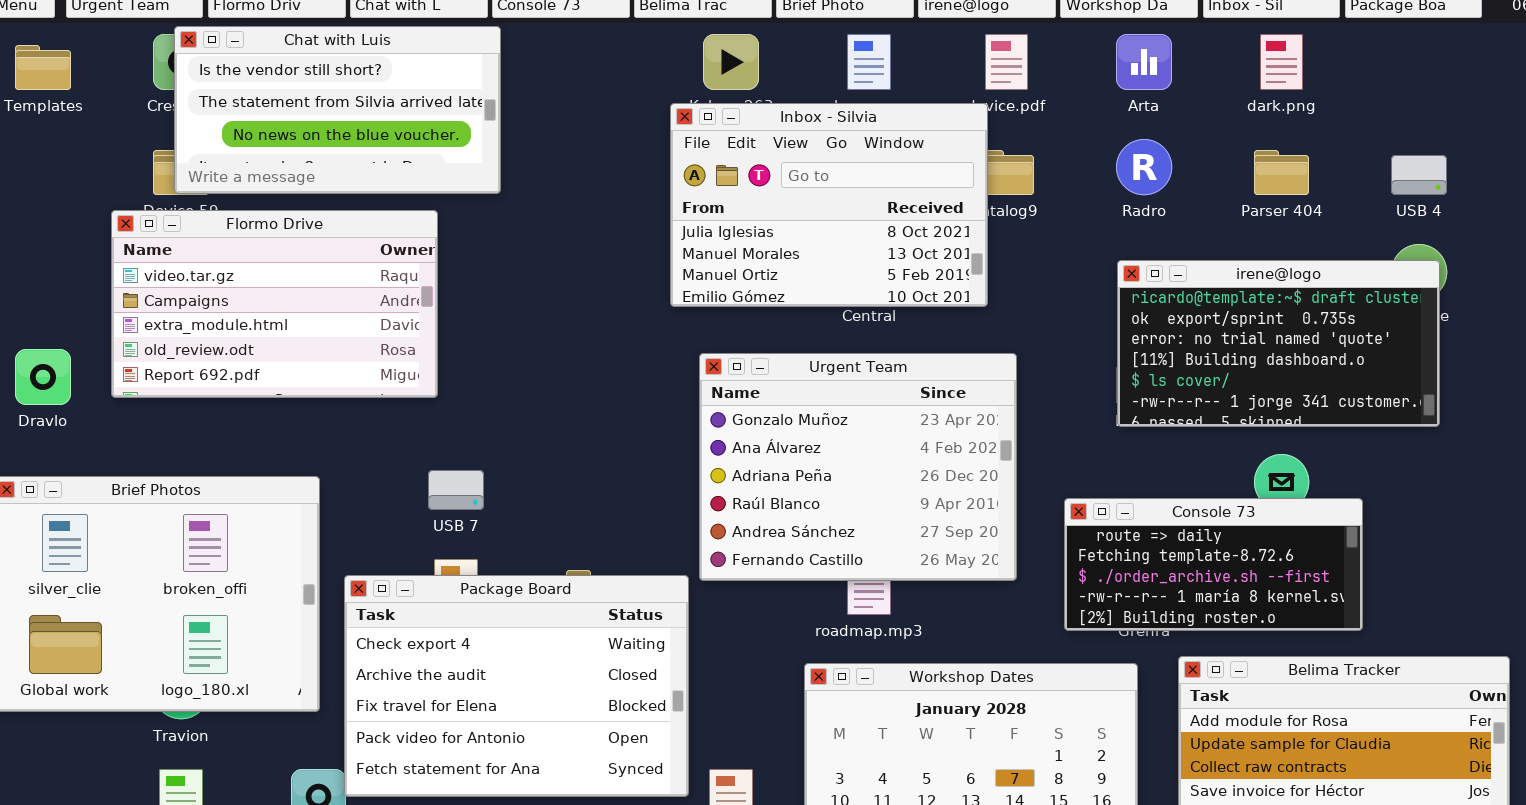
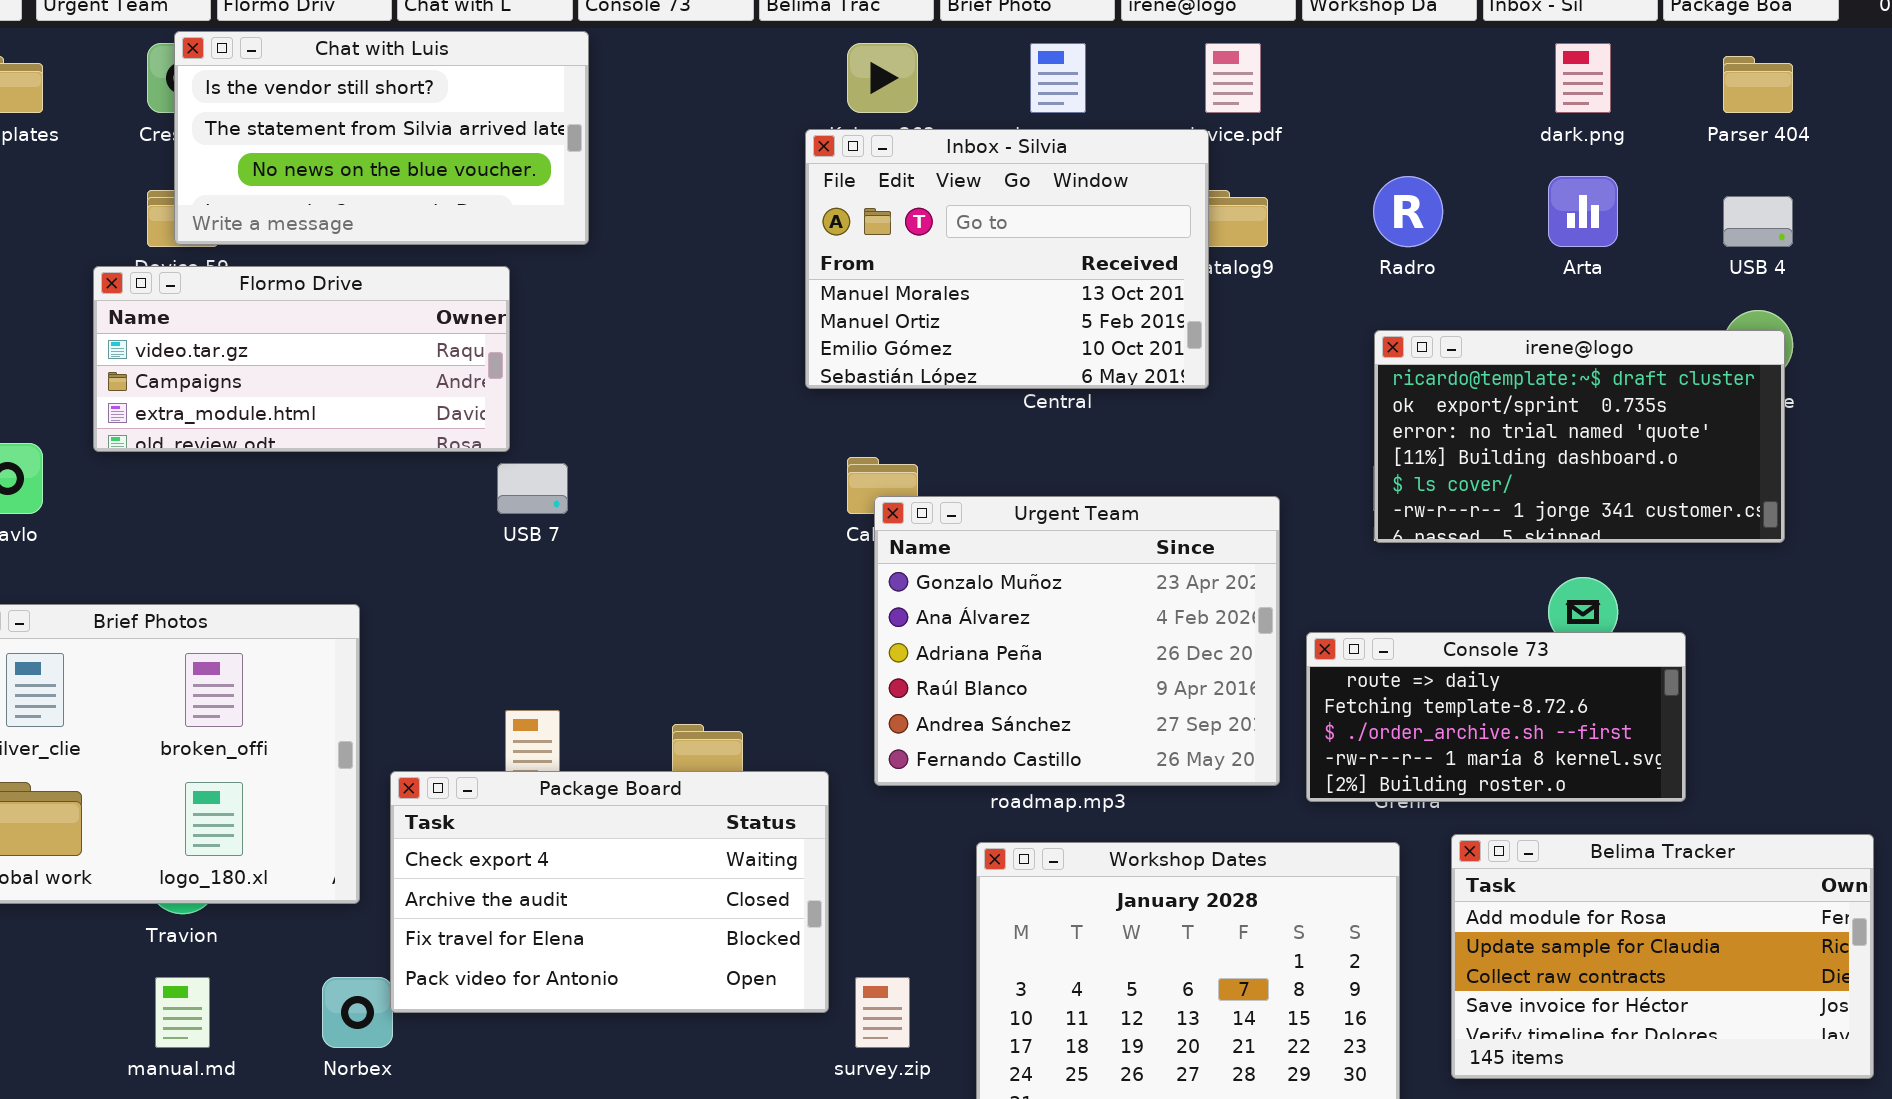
Arta: [1116,34,1172,90] -> [1548,176,1618,247], moved
Inbox - Silvia: [670,103,988,307] -> [805,129,1209,389], scrolled down 1 row
Parser 404: [1254,150,1309,195] -> [1723,56,1793,113], moved
Flormo Drive: [111,210,438,398] -> [93,266,510,452], resized
Urgent Team: [699,353,1017,581] -> [874,496,1280,786], moved
USB 7: [428,470,484,510] -> [497,463,568,514], moved
Package Board: [344,575,689,797] -> [390,771,829,1013], resized

